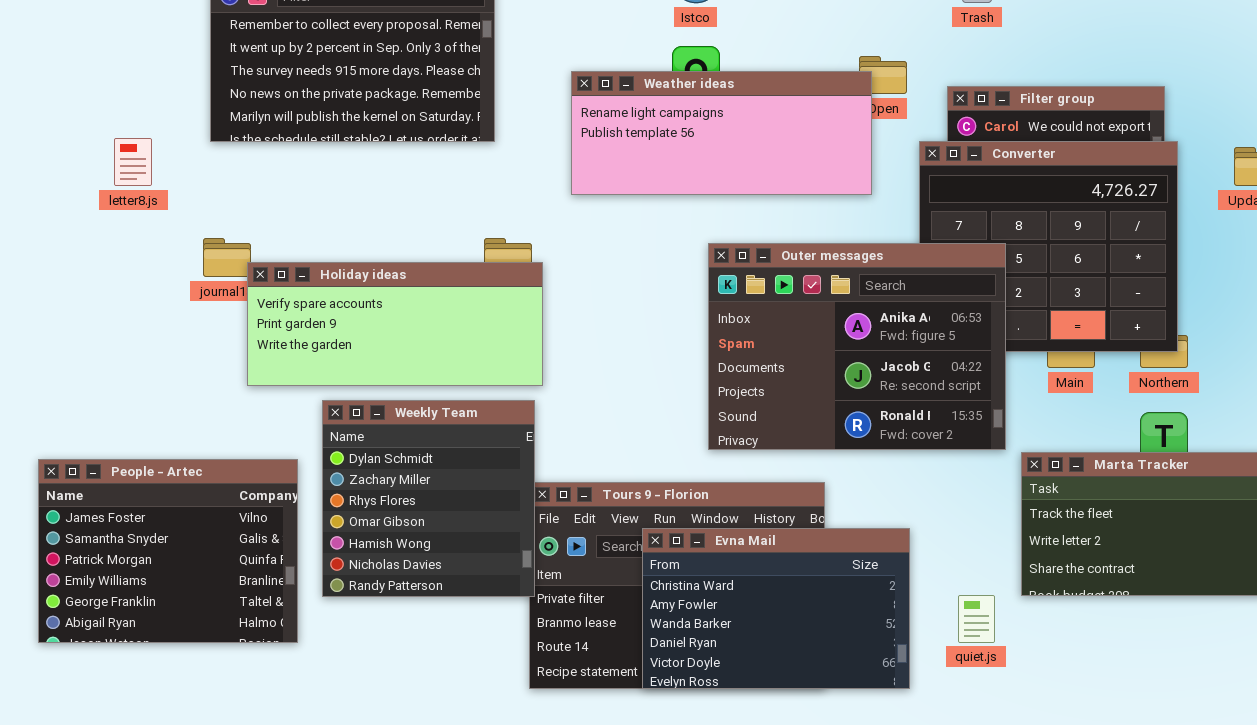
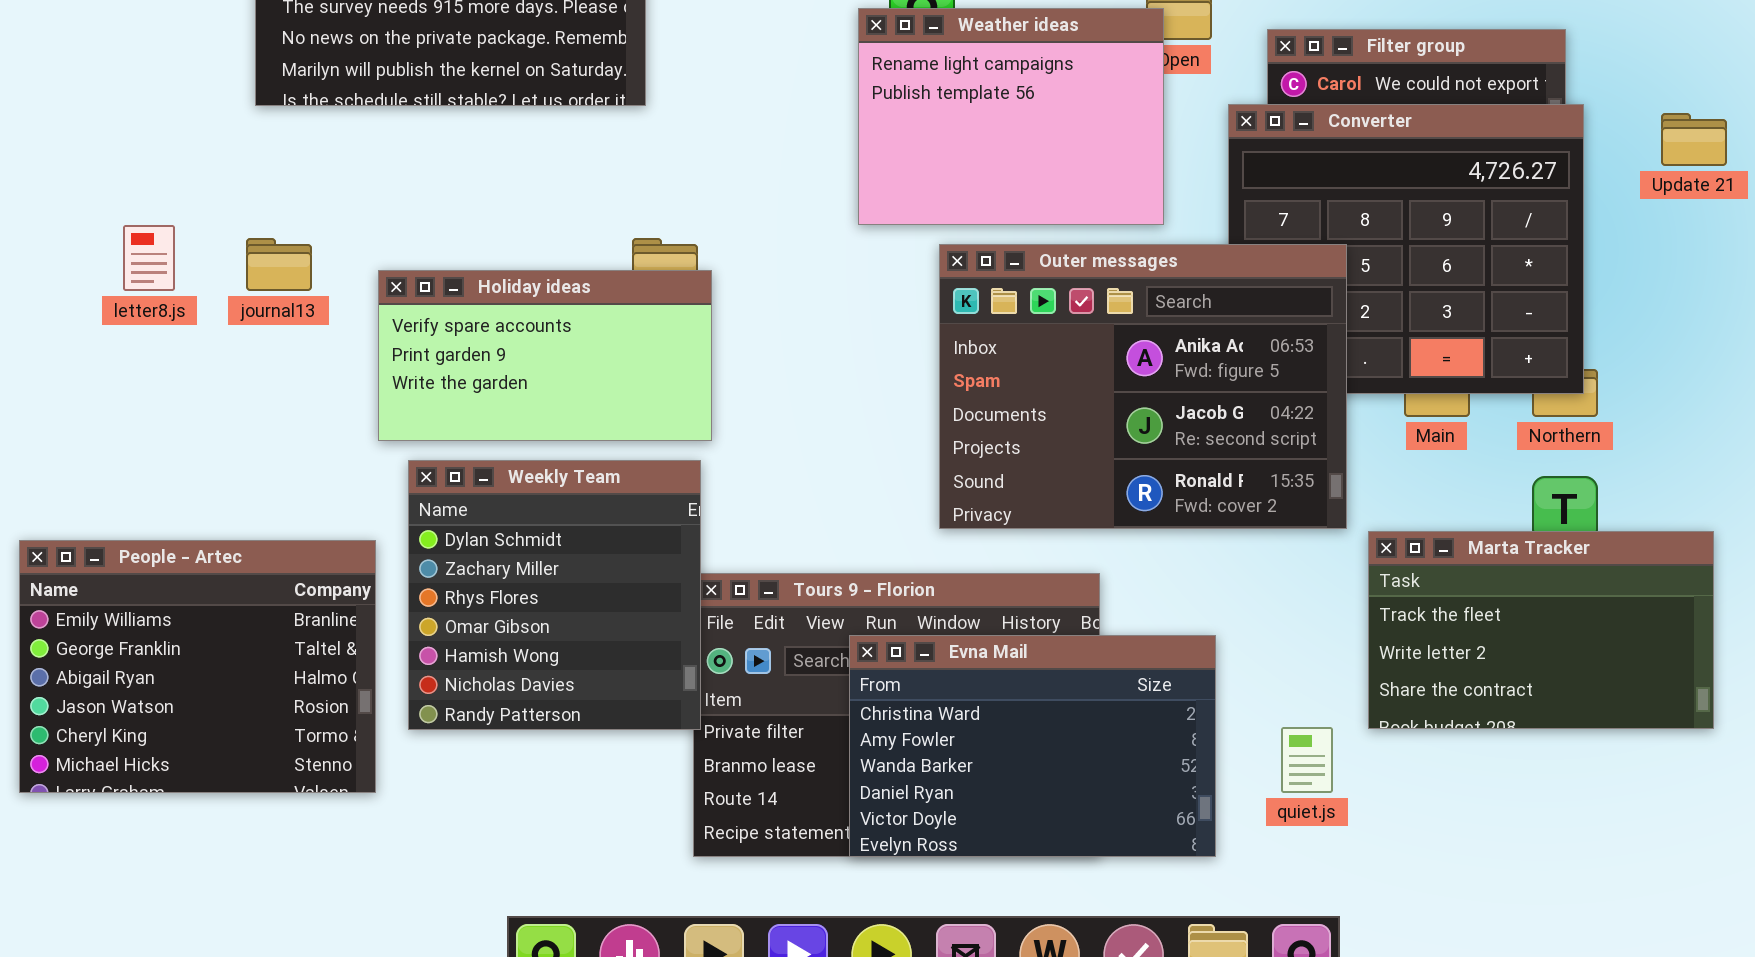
Weather ideas: [571,71,872,195] -> [858,8,1164,225], resized
letter8.js: [114,138,152,186] -> [123,225,175,291], moved
Holiday ideas: [247,262,543,386] -> [378,270,712,441], resized
People - Artec: [38,459,298,643] -> [19,540,376,793], scrolled down 3 rows

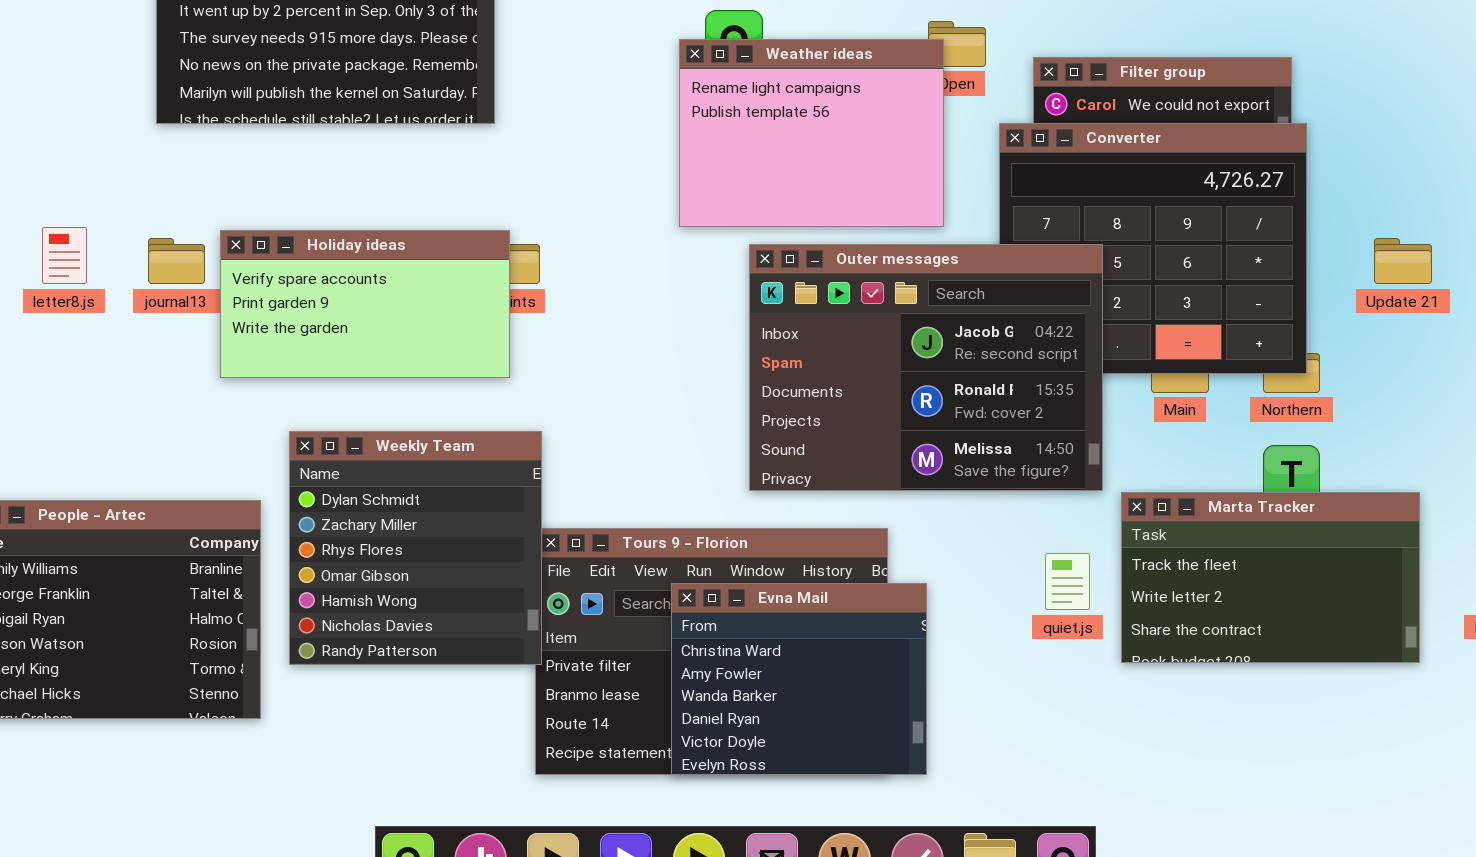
Update 21: [1661,113,1727,166] -> [1374,238,1432,284], moved
Outer messages: [939,244,1347,529] -> [749,244,1103,491], scrolled down 1 row
Holiday ideas: [378,270,712,441] -> [220,230,510,378], moved
Evna Mail: [849,635,1216,857] -> [671,583,927,775], resized
quiet.js: [1281,727,1333,793] -> [1045,553,1090,610], moved

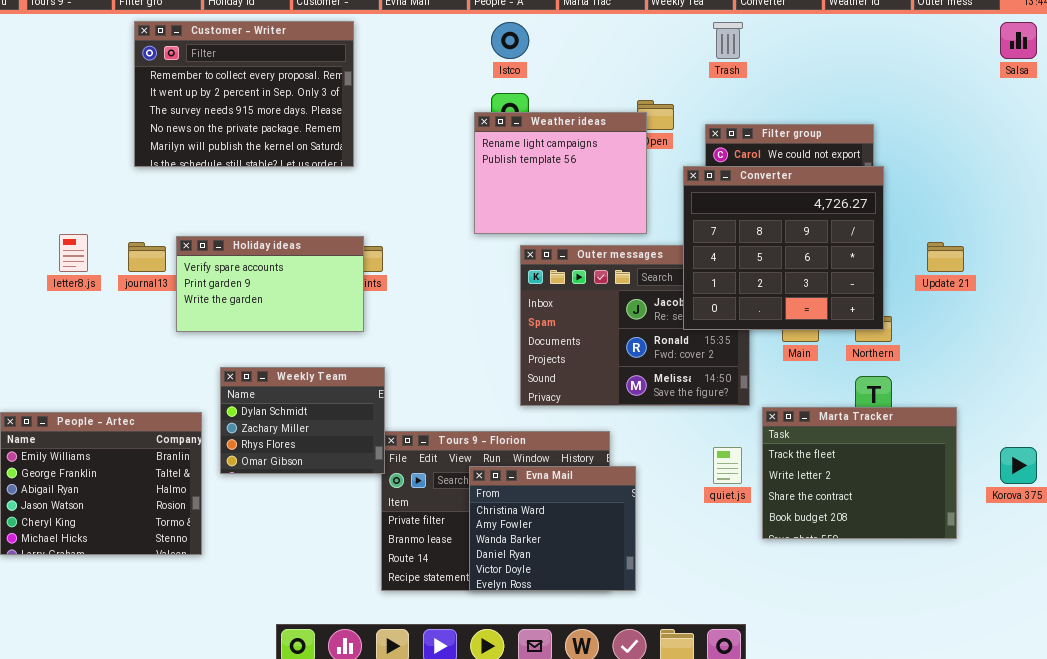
Converter: [999,123,1307,374] -> [683,166,884,330], raised
Weekly Team: [289,431,542,665] -> [220,367,385,474], resized
Marta Tracker: [1121,492,1420,663] -> [762,407,957,539], resized

